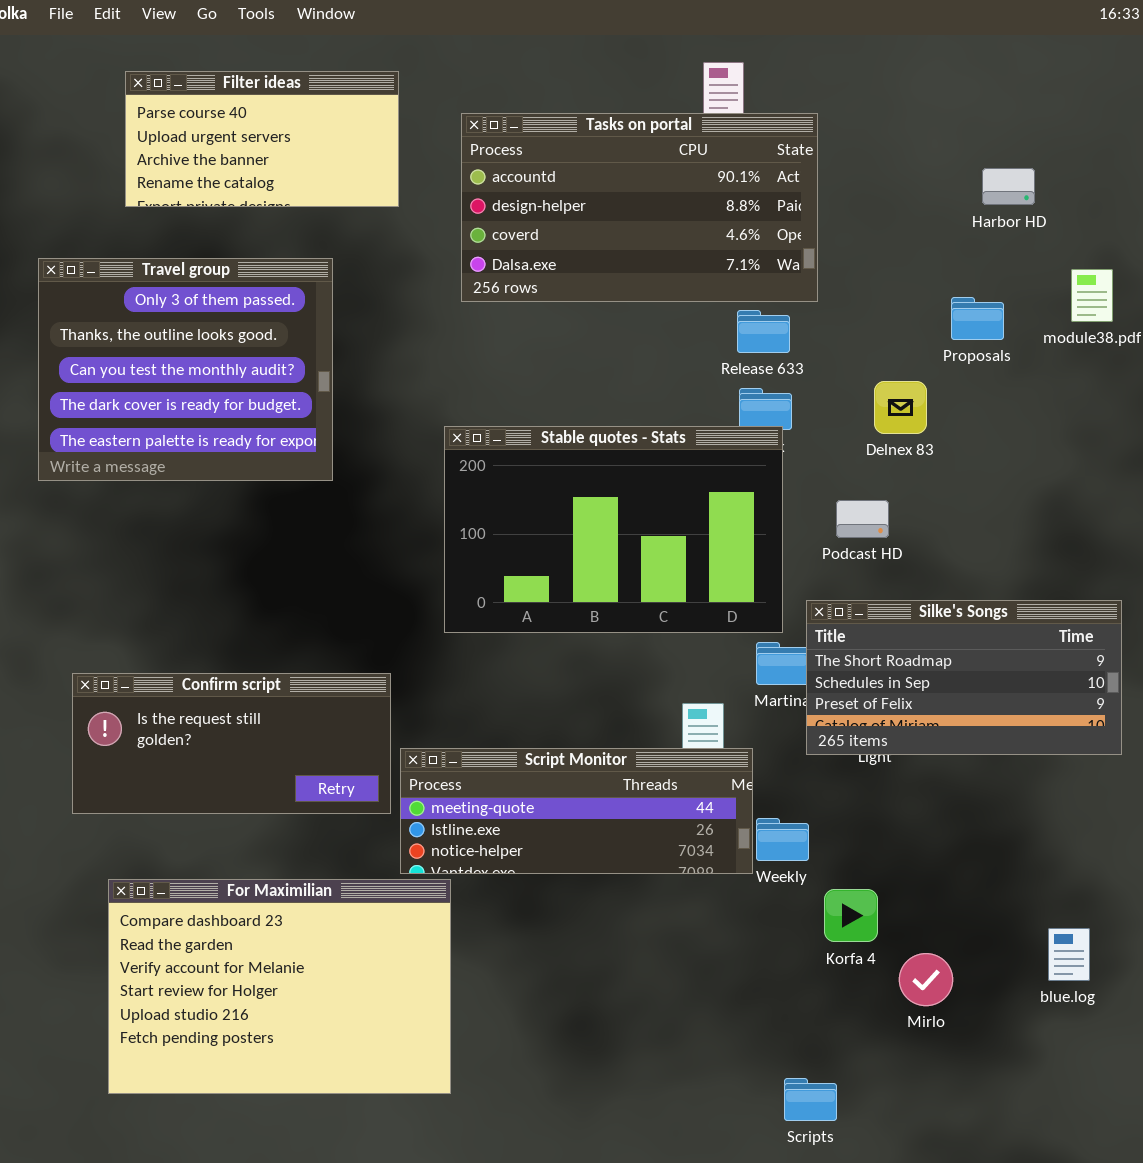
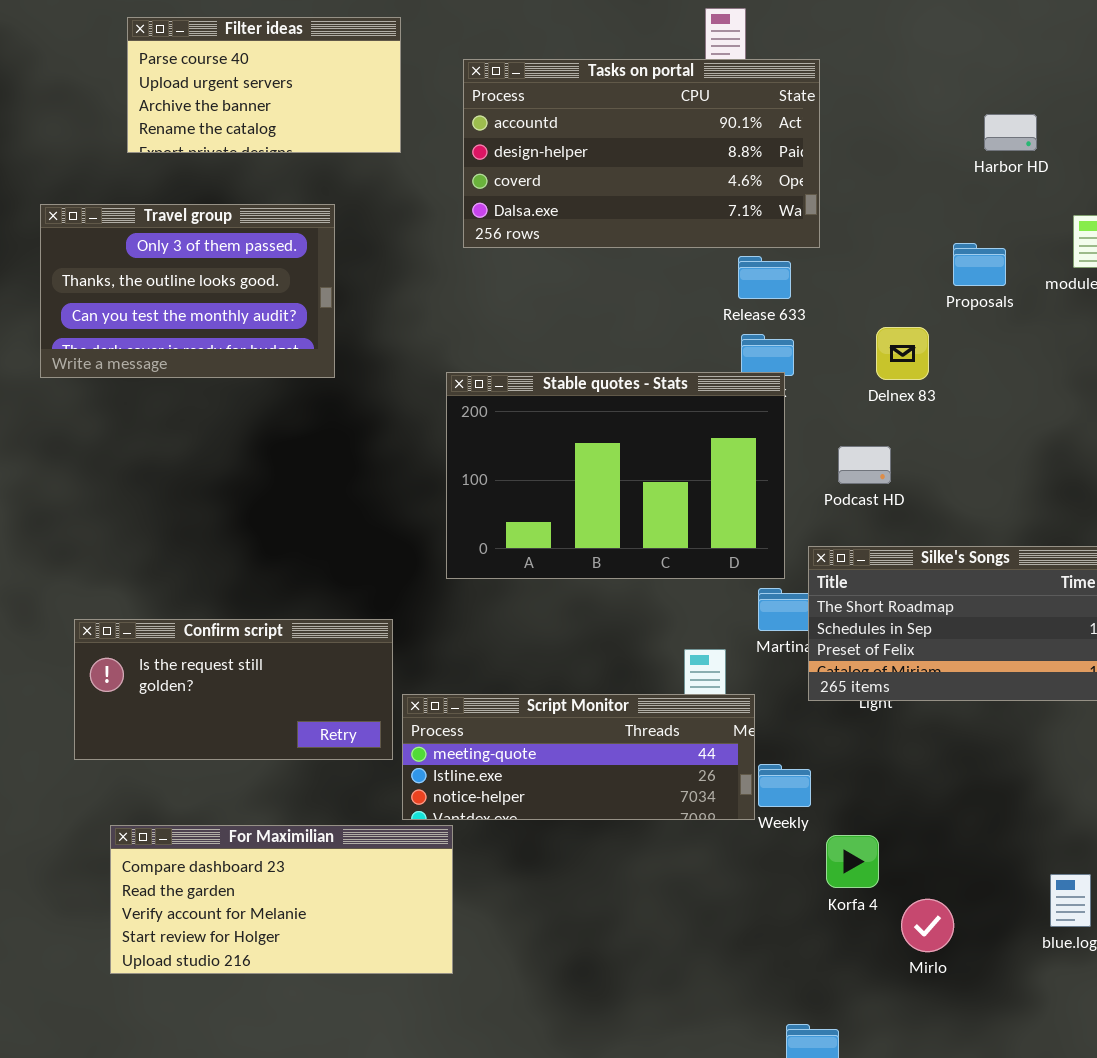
Travel group: [38,258,333,481] -> [40,204,335,378], resized
For Maximilian: [108,879,451,1094] -> [110,825,453,974], resized

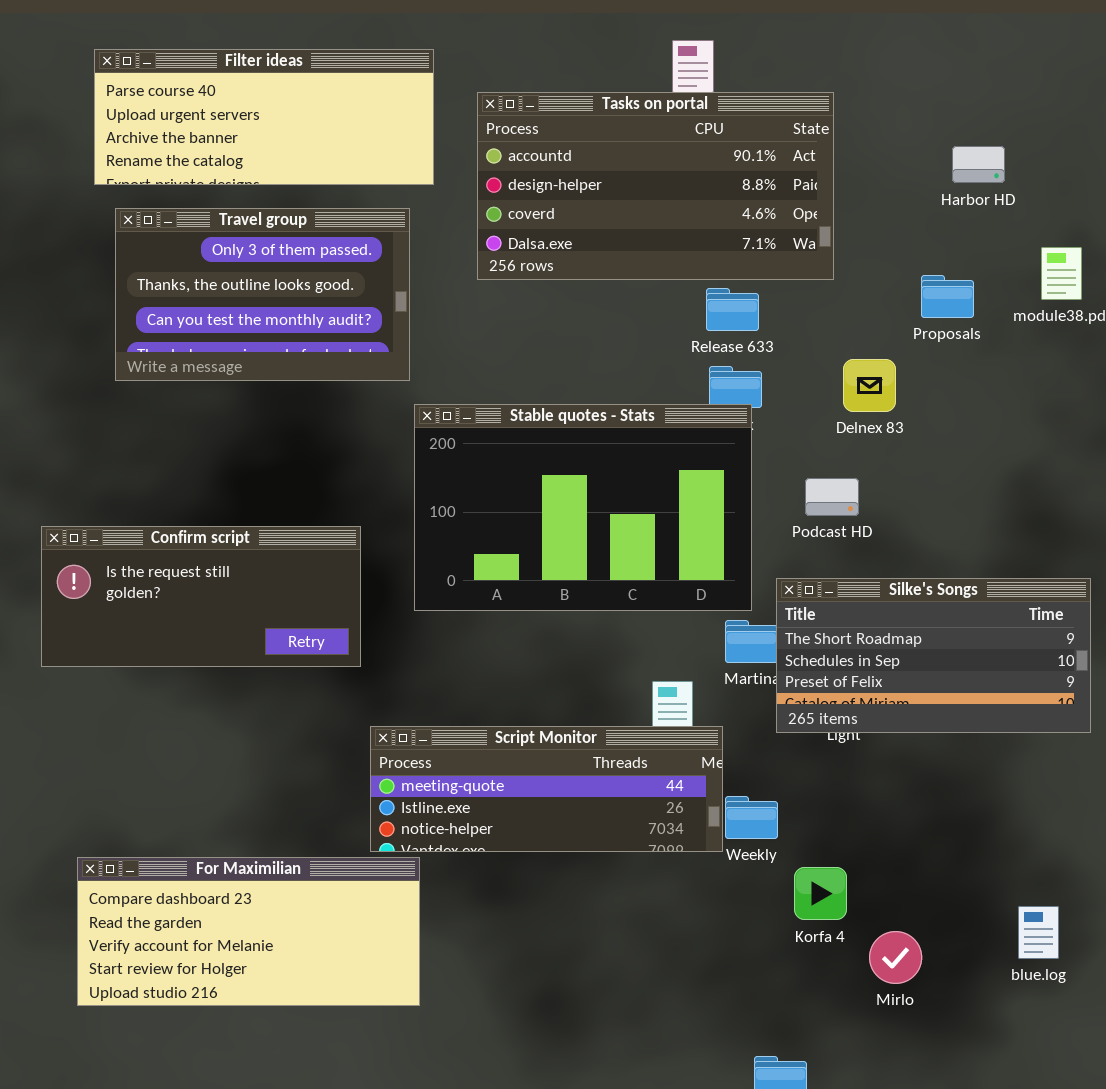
Filter ideas: [127,17,401,153] -> [94,49,434,185], resized
Tasks on portal: [463,59,820,248] -> [477,92,834,280], moved
Travel group: [40,204,335,378] -> [115,208,410,381], moved
Confirm script: [74,619,393,760] -> [41,526,361,667], moved

